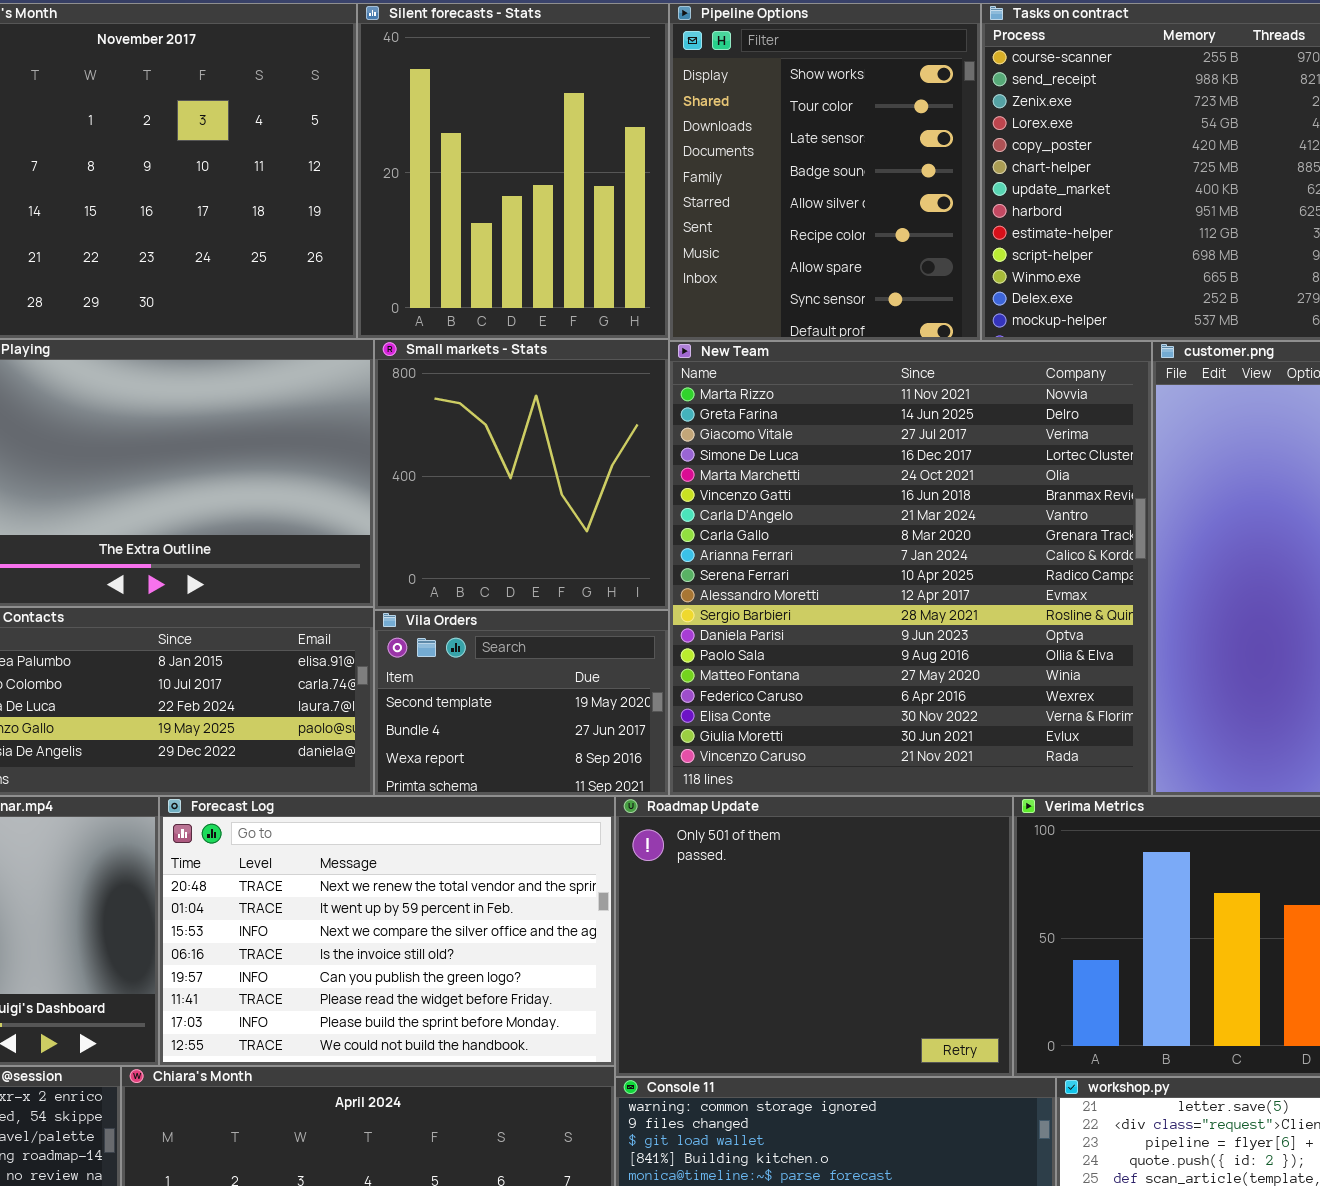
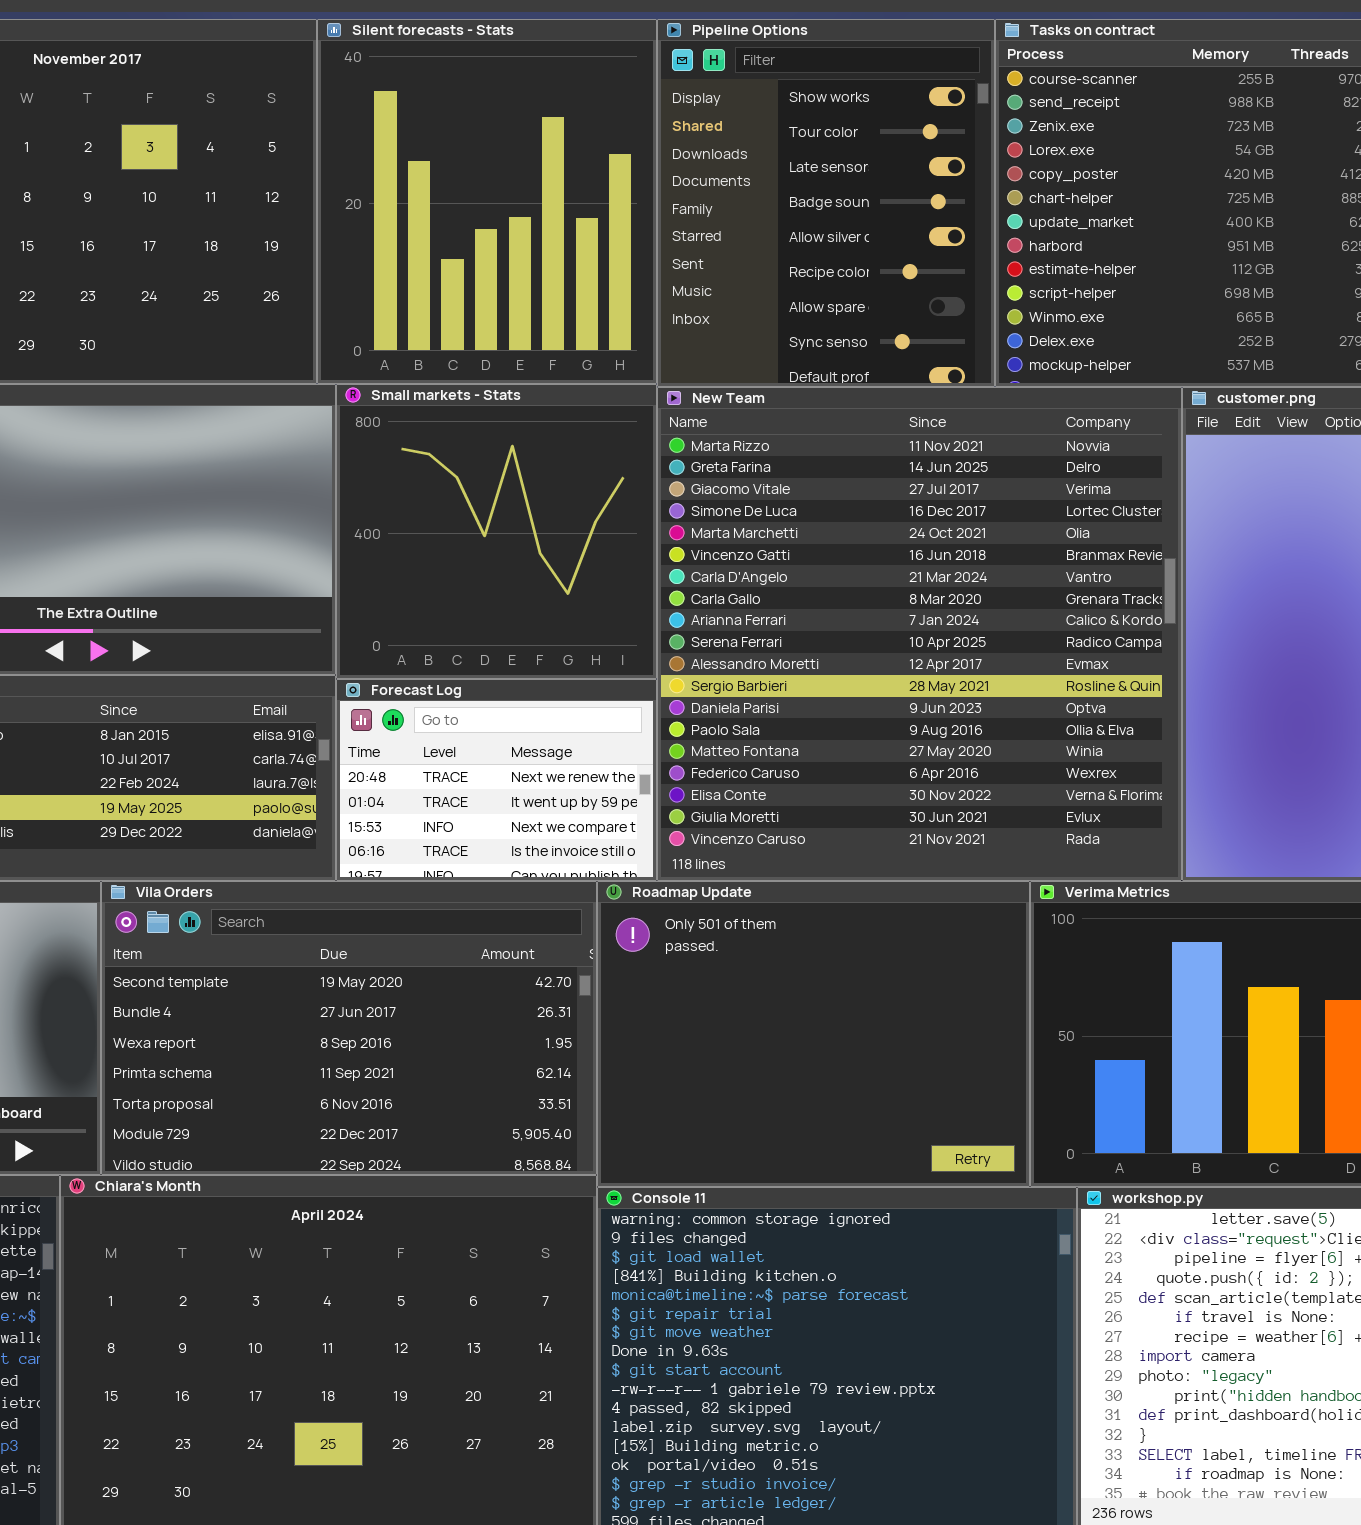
Vila Orders: [374,610,669,796] -> [101,881,597,1175], moved, resized
Forecast Log: [159,796,615,1066] -> [336,679,657,881], moved, resized

